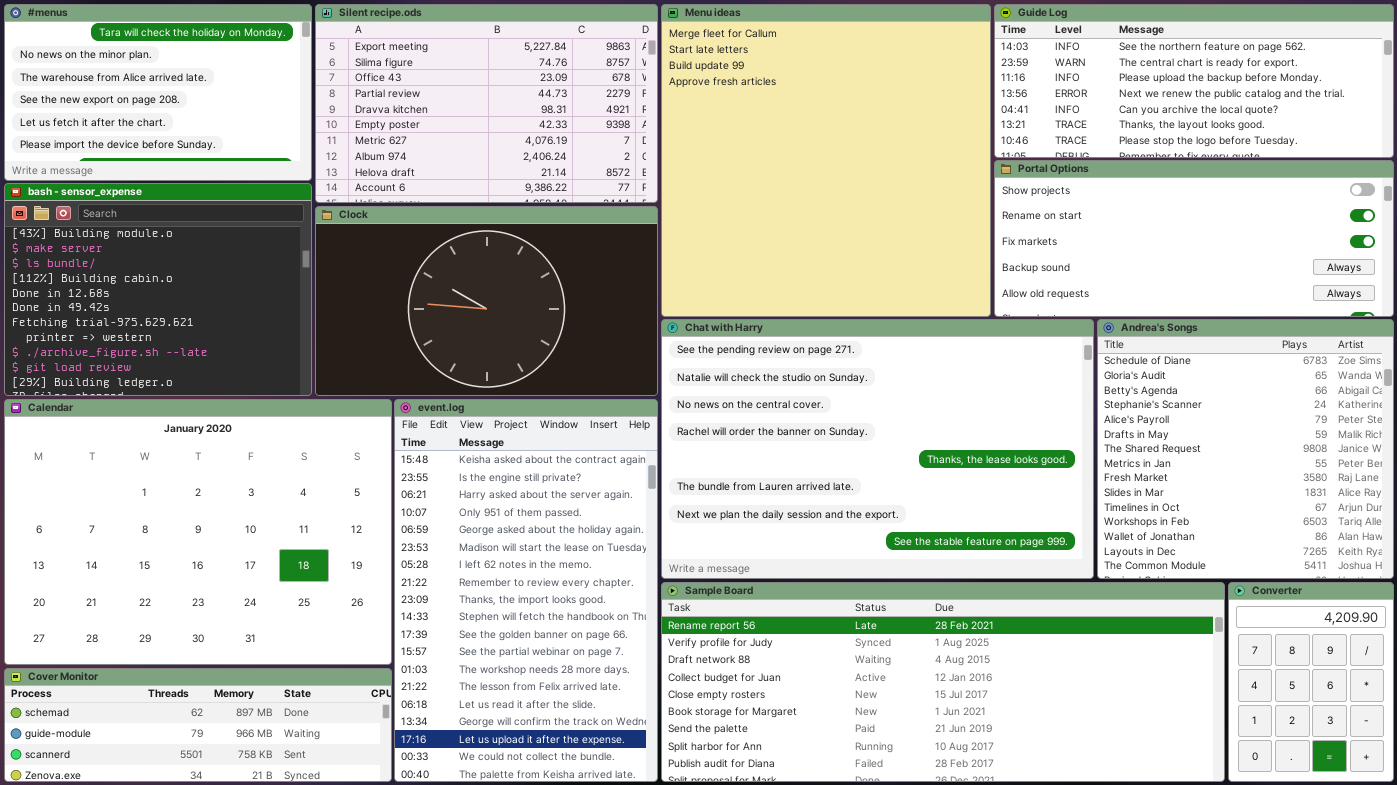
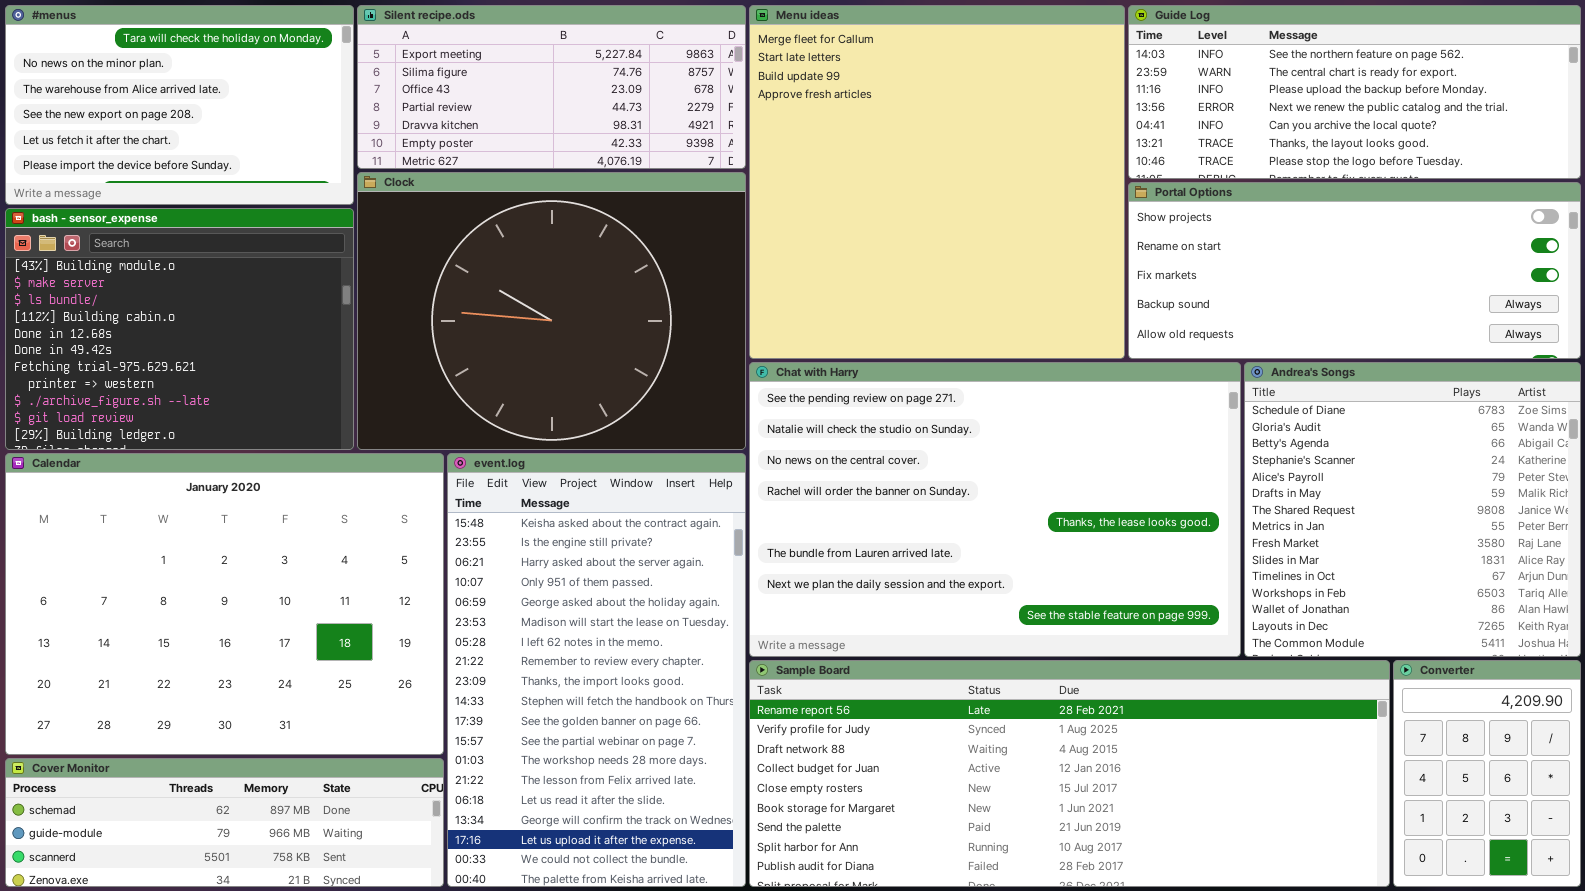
Silent recipe.ods: [315,4,658,203] -> [357,5,746,169], resized
Clock: [315,206,658,396] -> [357,172,746,450], resized

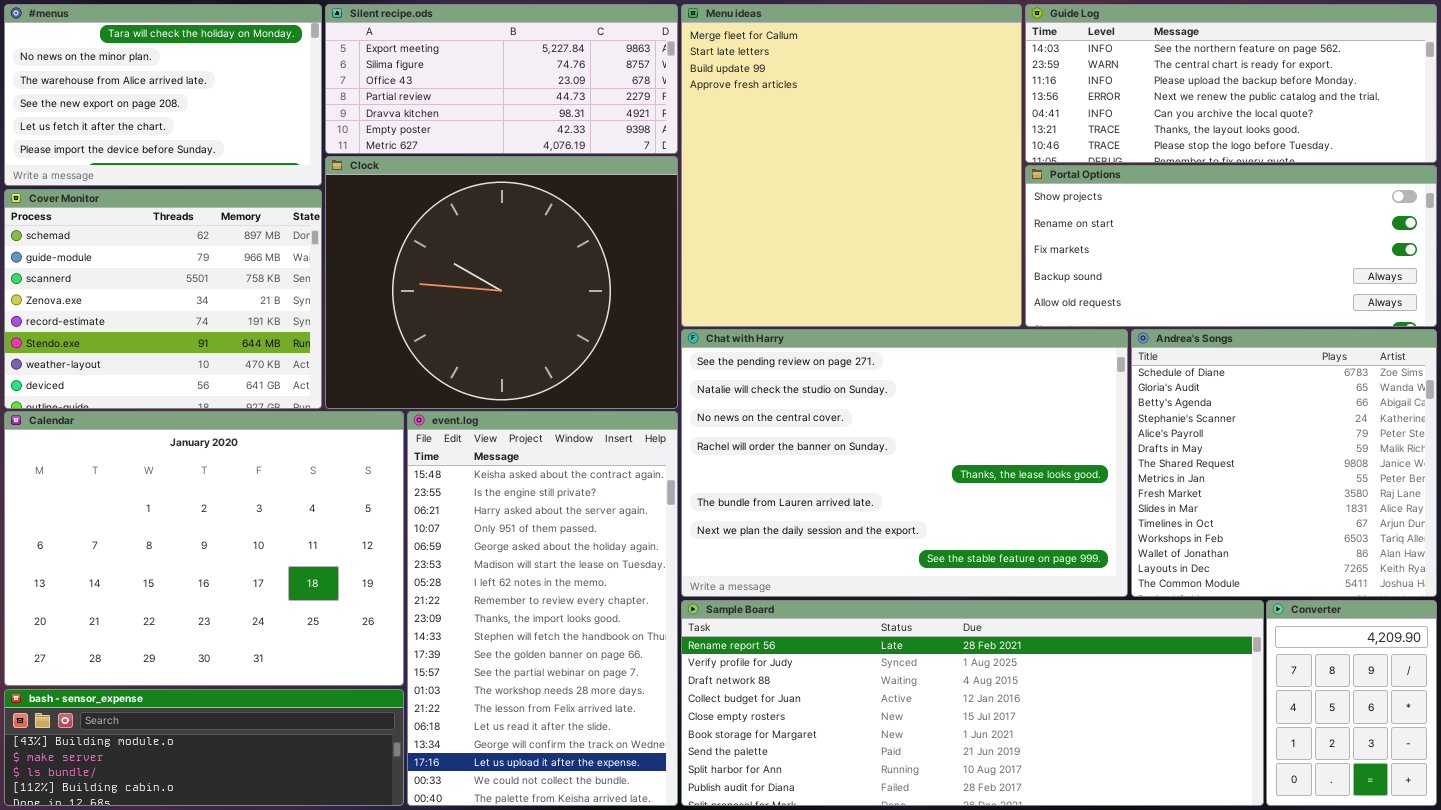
bash - sensor_expense: [5,208,354,450] -> [4,689,404,806], moved, resized
Cover Monitor: [5,758,444,887] -> [4,189,322,409], moved, resized

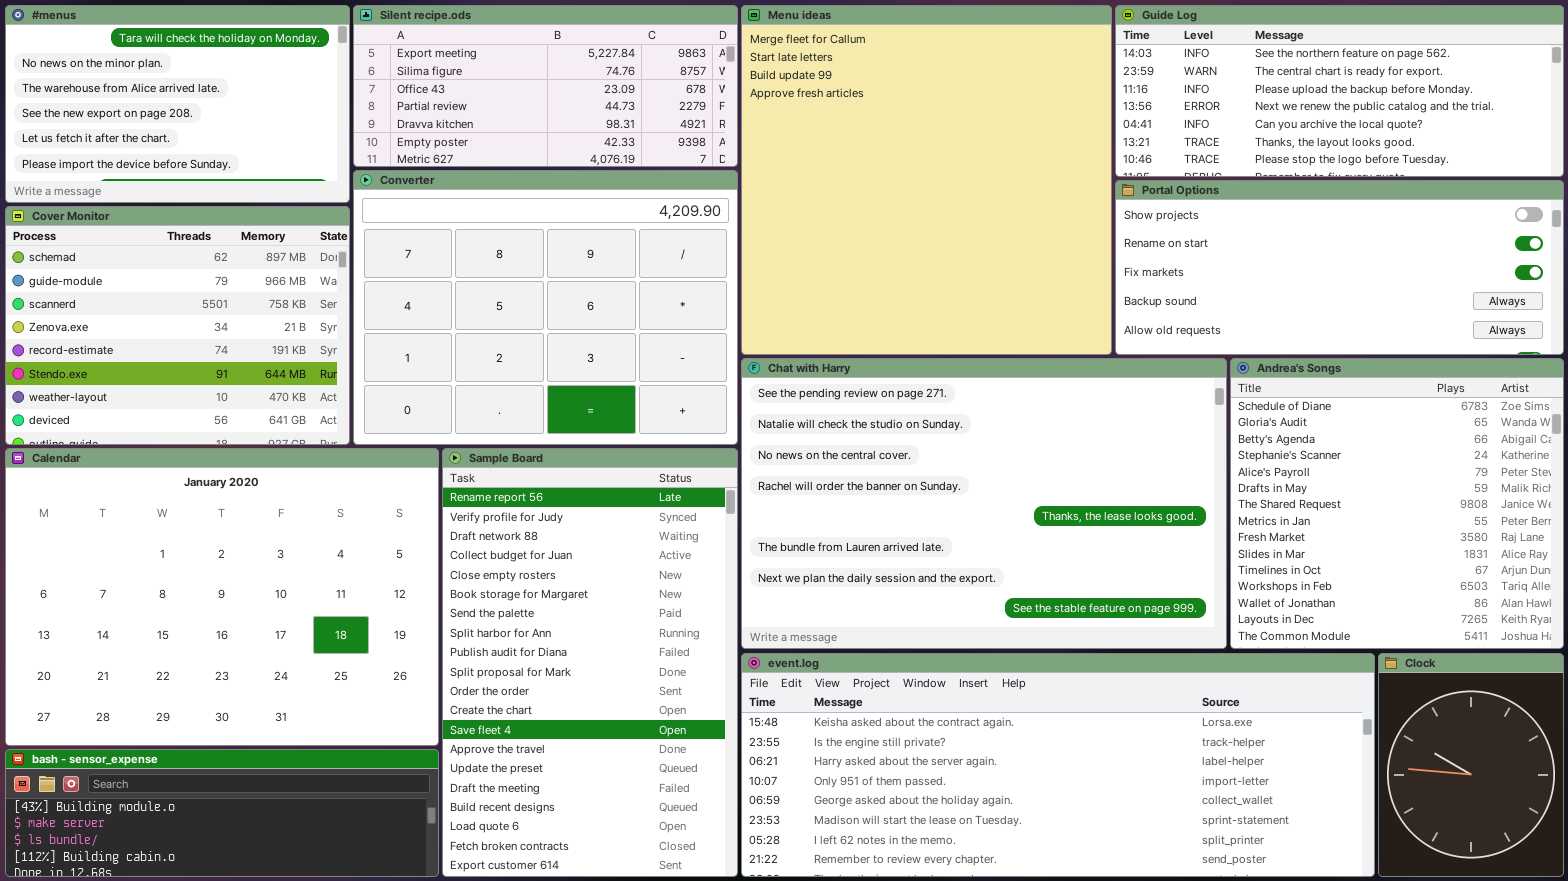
Clock: [325,156,678,409] -> [1378,653,1564,877], moved, resized
event.log: [407,411,678,806] -> [741,653,1375,877], moved, resized
Sample Board: [681,600,1264,806] -> [442,448,738,877], moved, resized
Converter: [1266,600,1437,806] -> [353,170,738,445], moved, resized

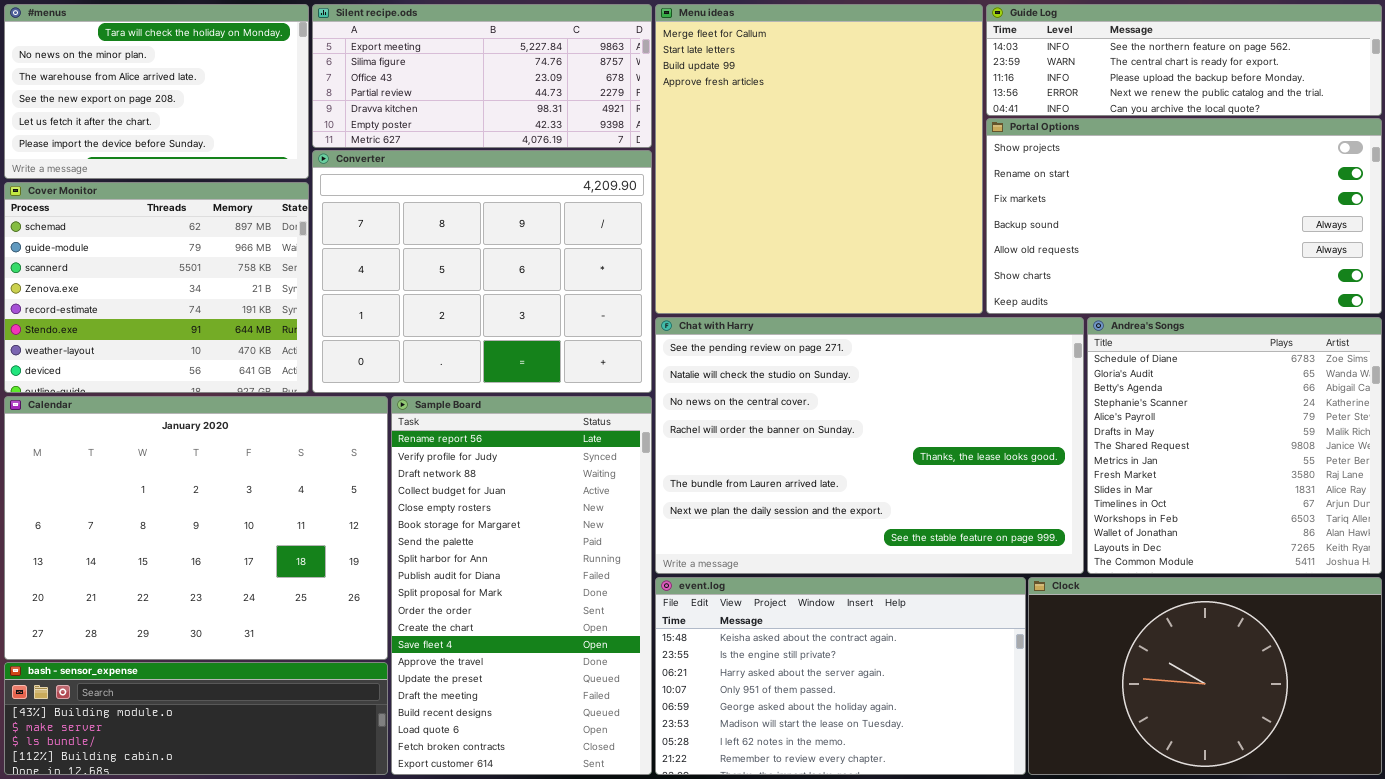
Guide Log: [1115,5,1564,177] -> [986,4,1382,116], resized
Portal Options: [1115,180,1564,355] -> [986,118,1382,314], resized
event.log: [741,653,1375,877] -> [655,577,1026,775], resized
Clock: [1378,653,1564,877] -> [1028,577,1382,775], resized

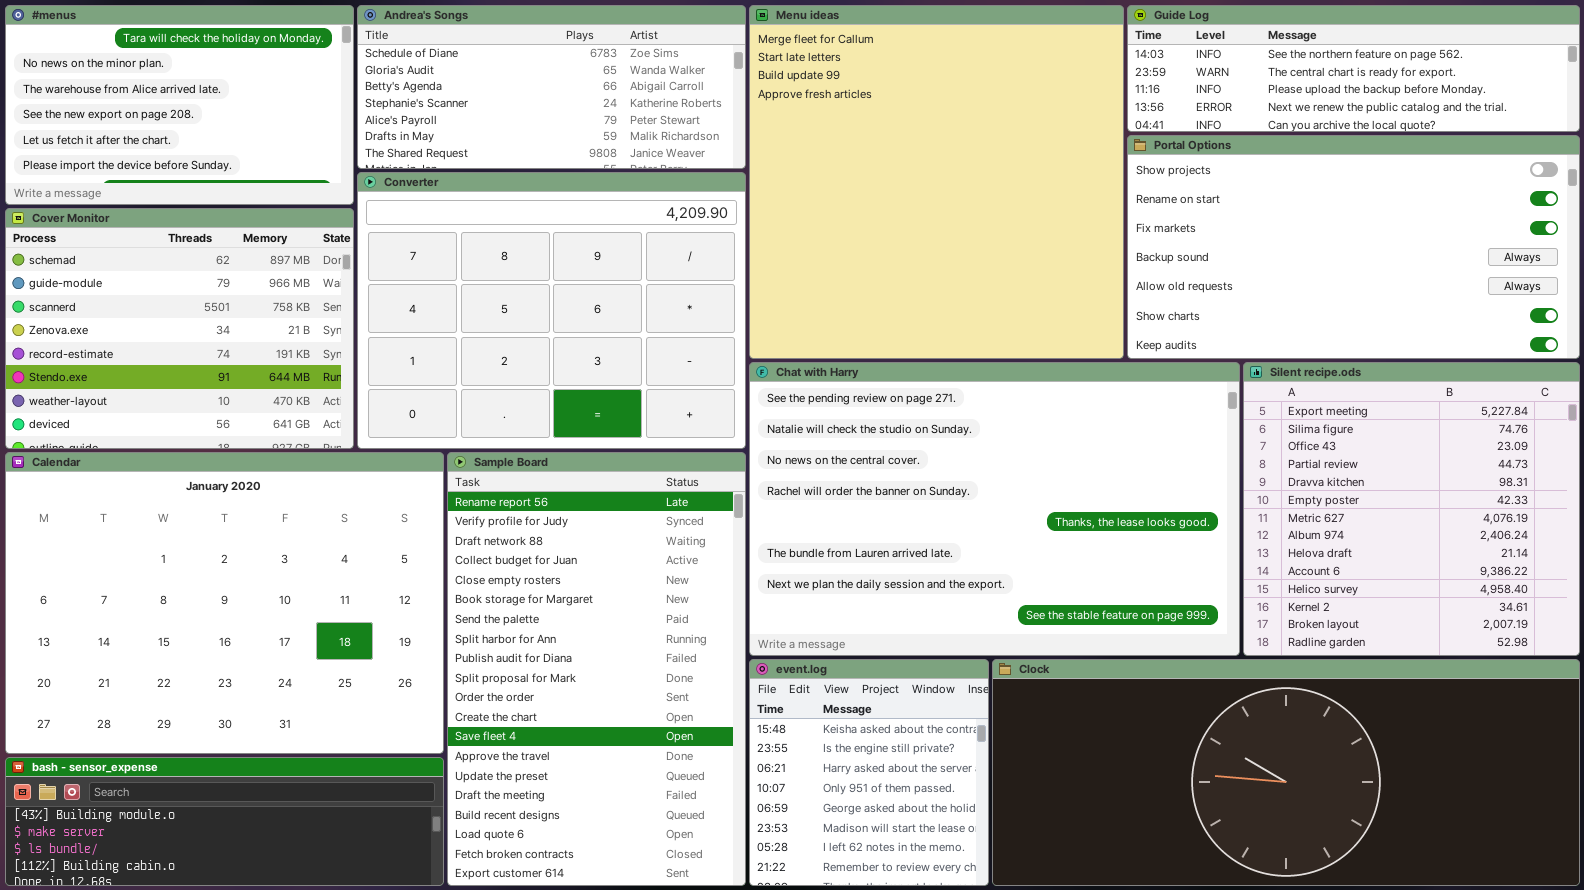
Silent recipe.ods: [312,4,652,148] -> [1243,362,1580,656], moved, resized
Andrea's Songs: [1087,317,1382,574] -> [357,5,746,169], moved, resized
event.log: [655,577,1026,775] -> [749,659,989,886], resized
Clock: [1028,577,1382,775] -> [992,659,1580,886], resized

